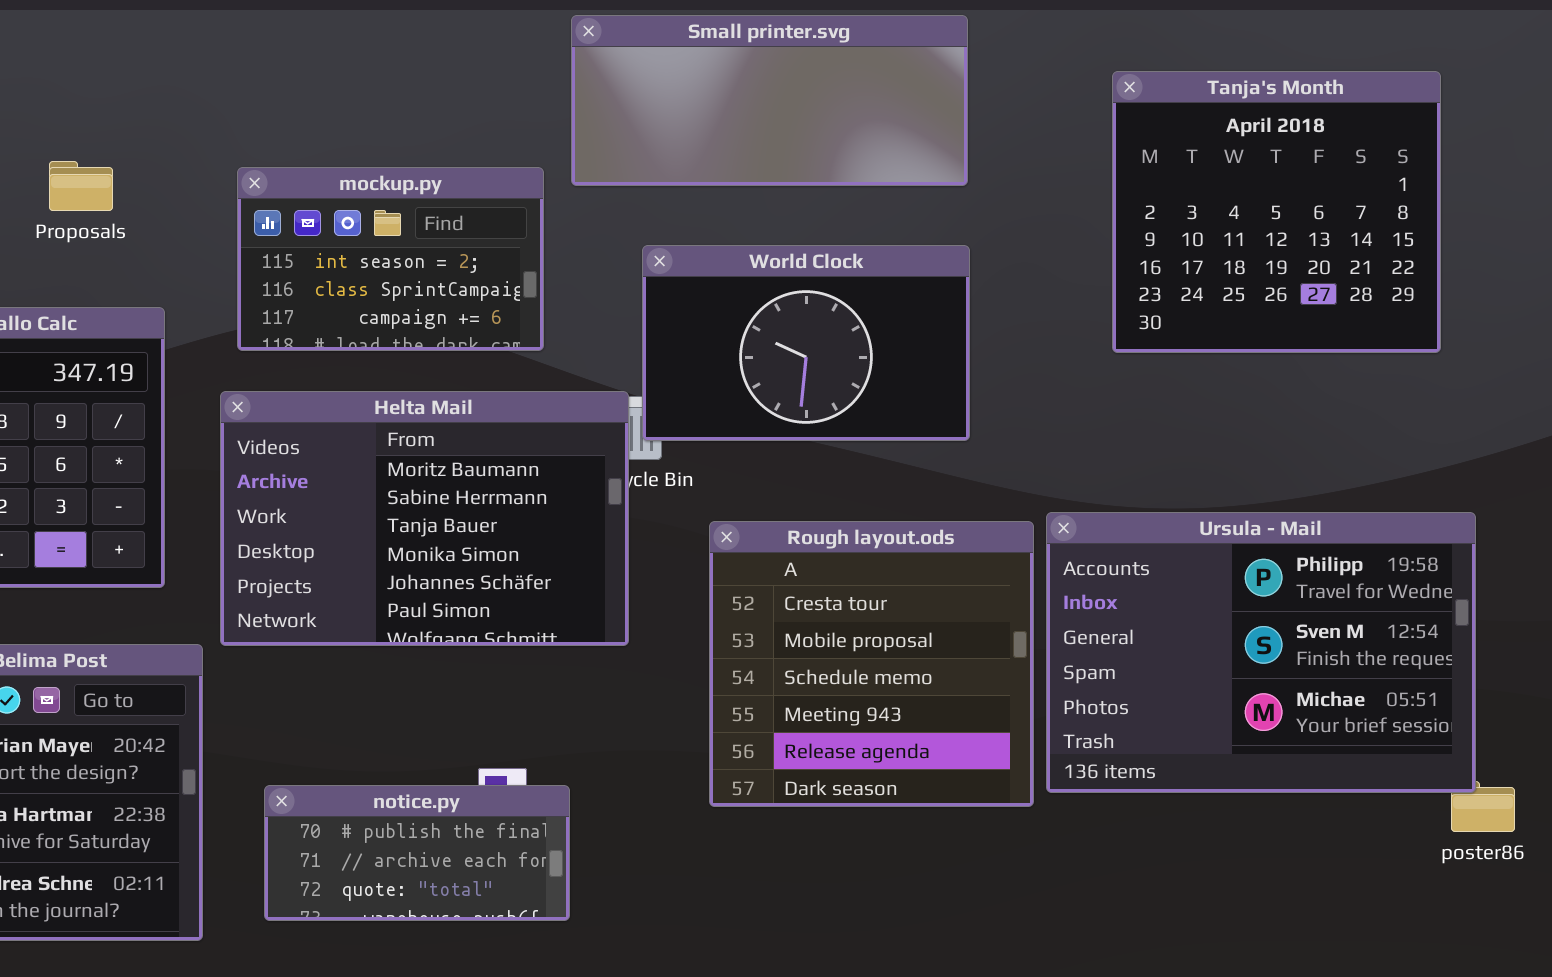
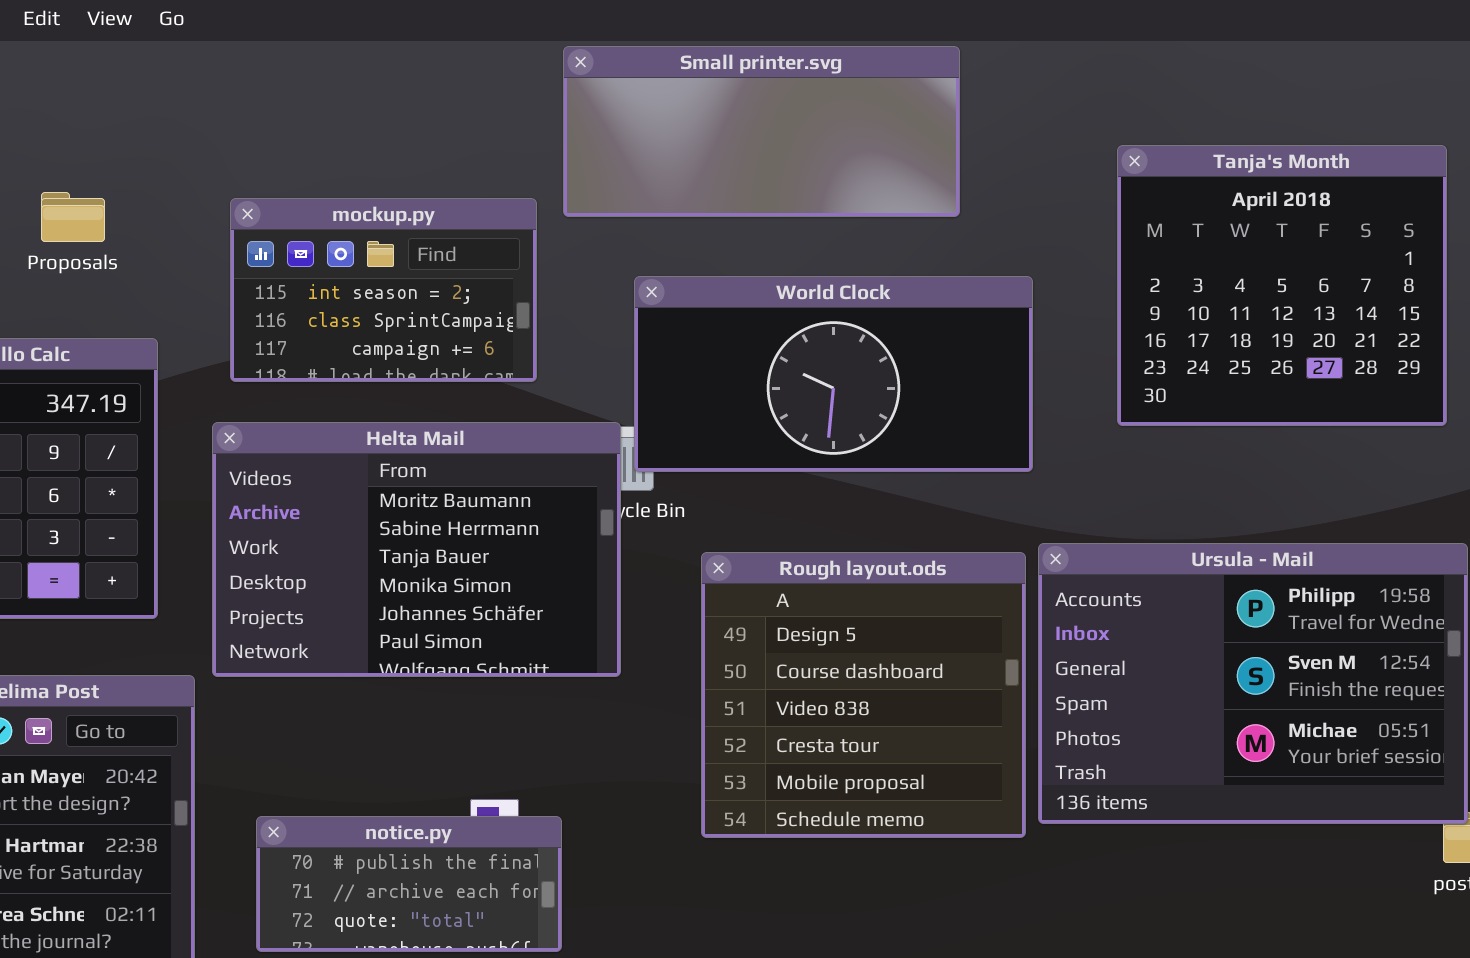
Tanja's Month: [1112,71,1441,353] -> [1117,145,1447,426], moved
World Clock: [642,245,970,441] -> [634,276,1033,472], resized
Rough layout.ods: [709,521,1034,807] -> [701,552,1026,838], scrolled up 3 rows

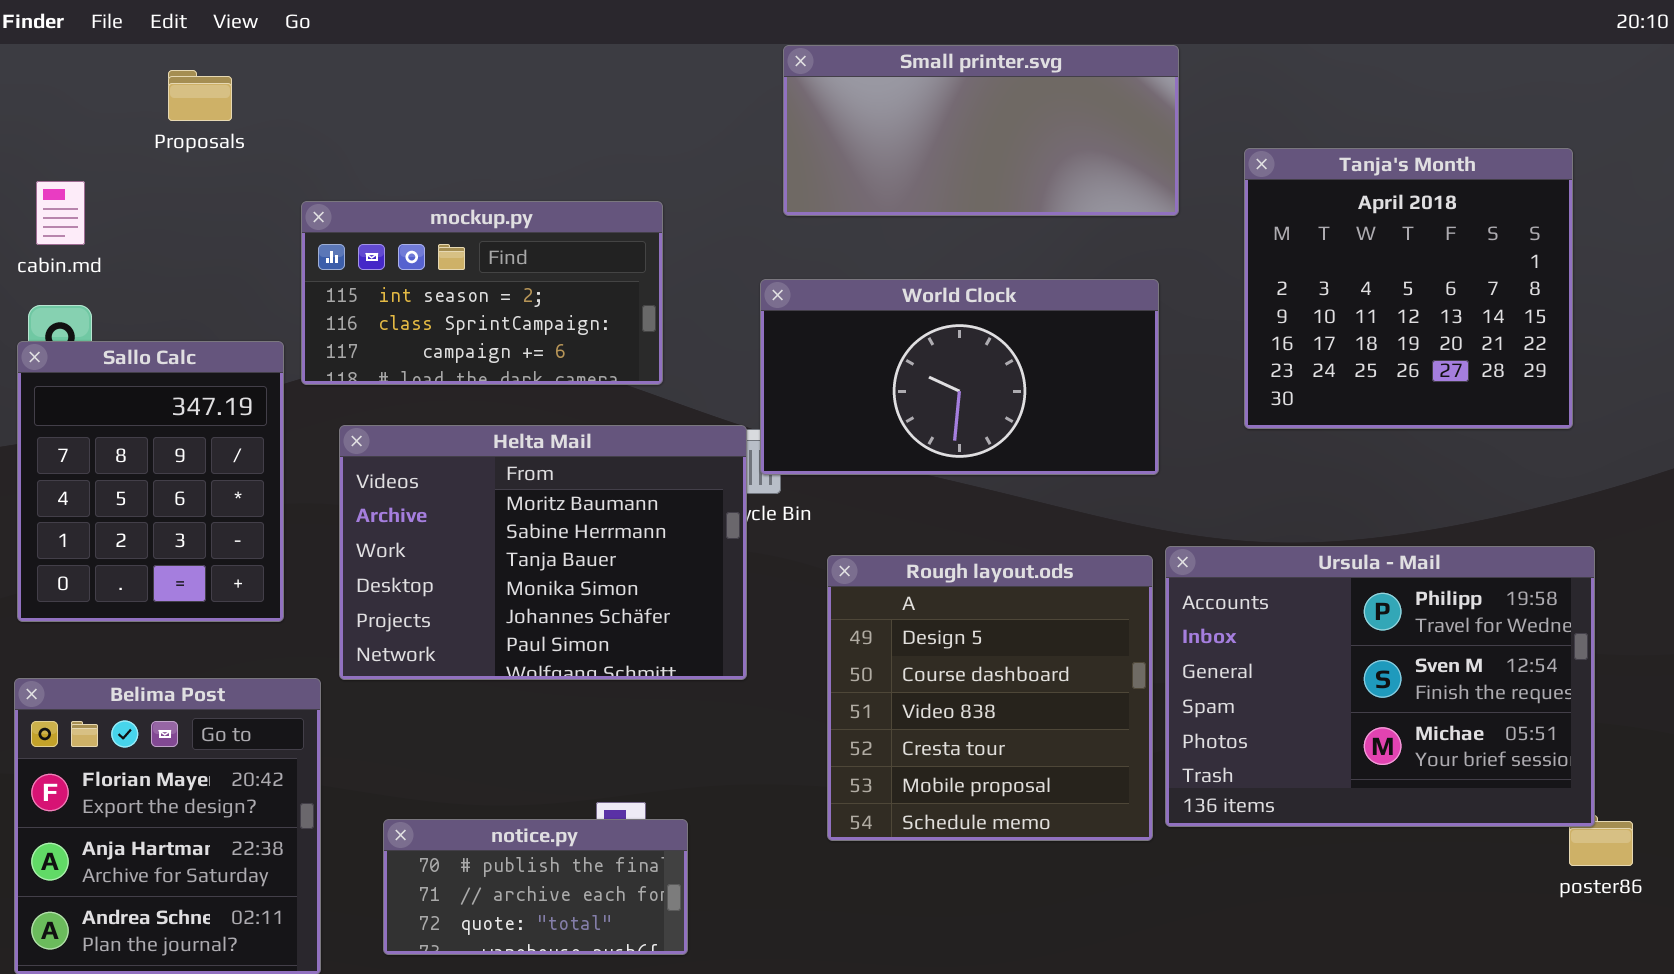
Small printer.svg: [563,46,960,217] -> [783,45,1179,216], moved
Proposals: [41,192,105,242] -> [168,70,232,121], moved
mockup.py: [230,198,537,382] -> [301,201,663,385], resized

